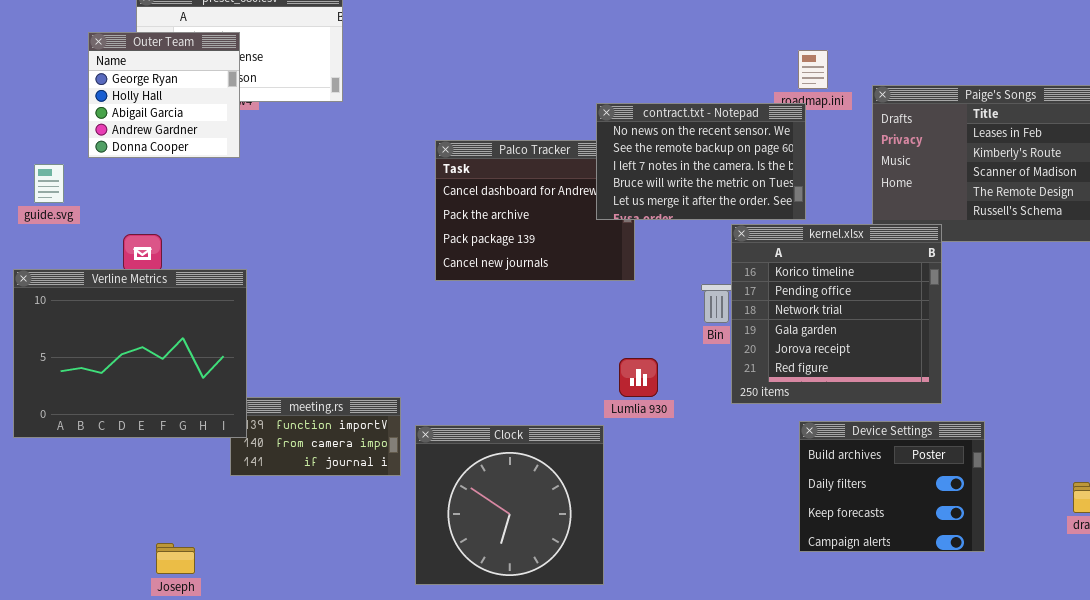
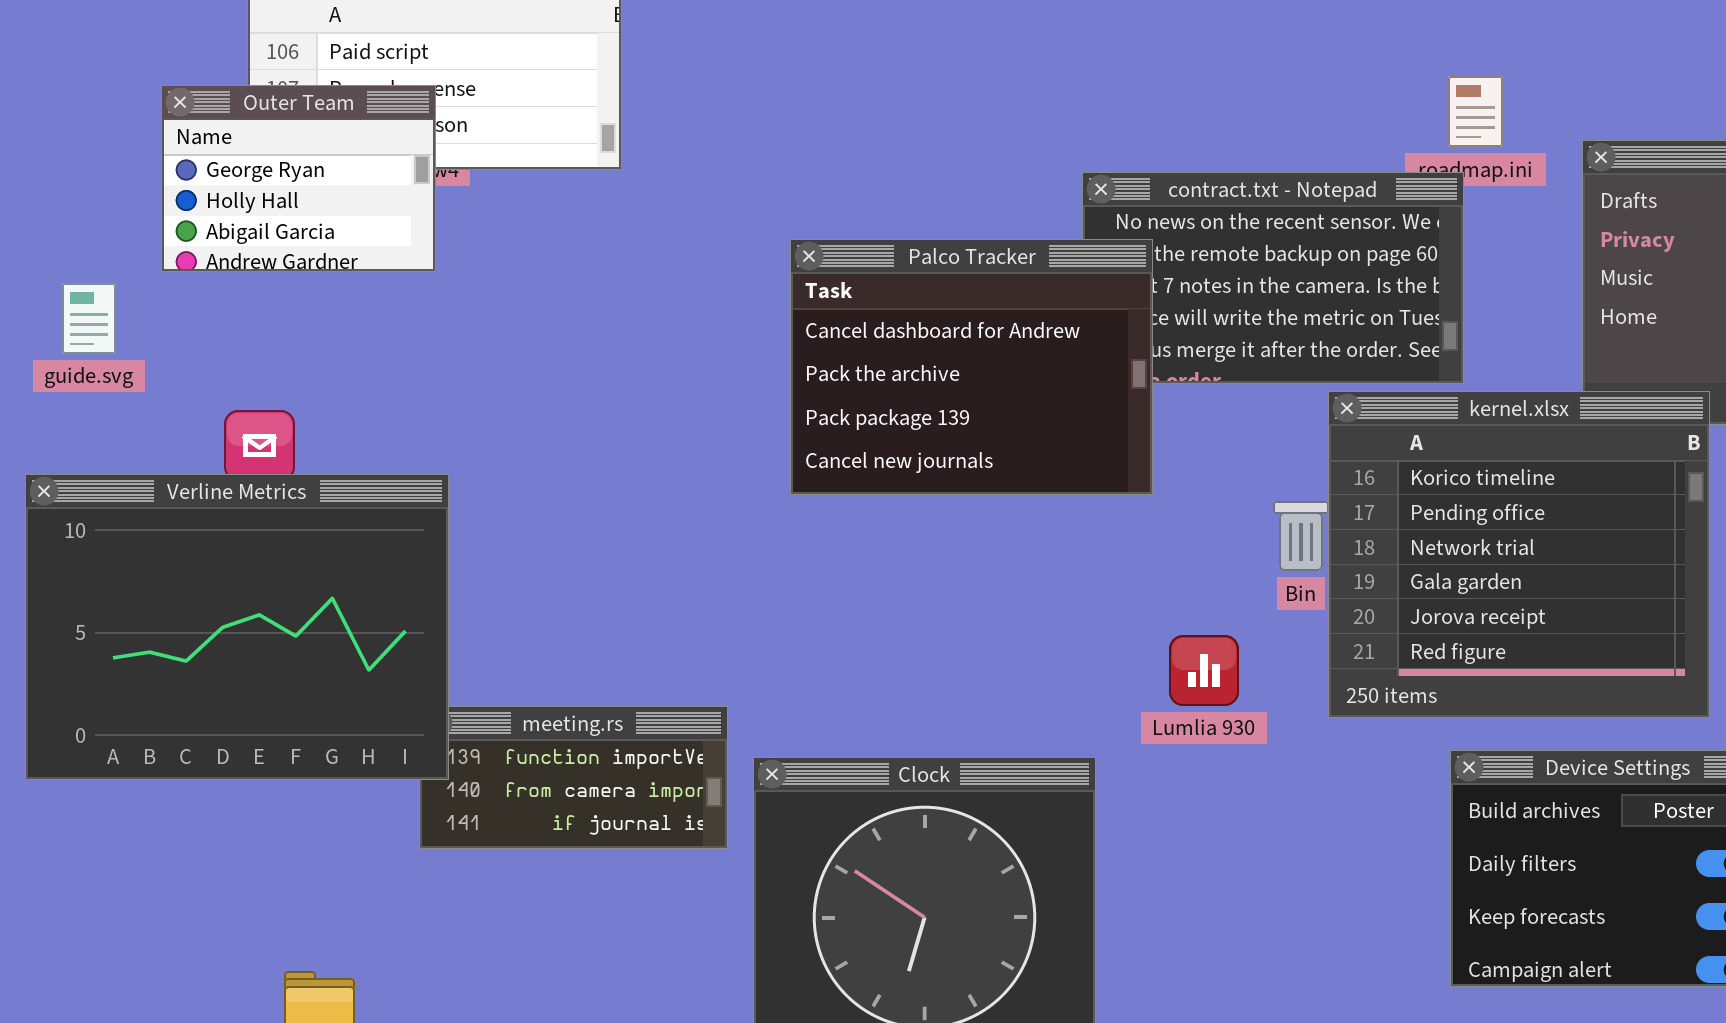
Outer Team: [88,32,240,158] -> [161,85,436,272], resized
Palco Tracker: [435,140,635,281] -> [790,239,1153,495], raised
Lumlia 930: [619,358,658,397] -> [1169,635,1239,706], moved

